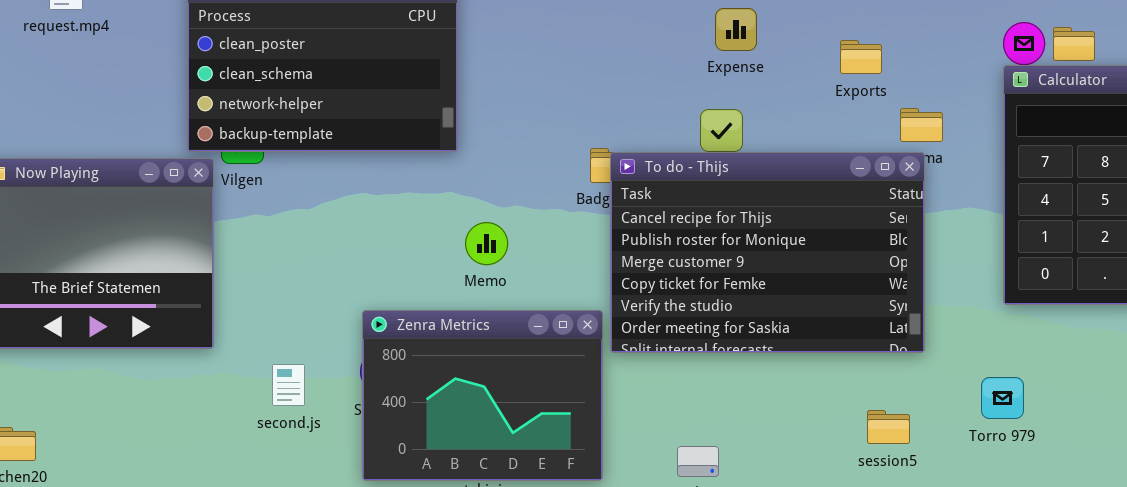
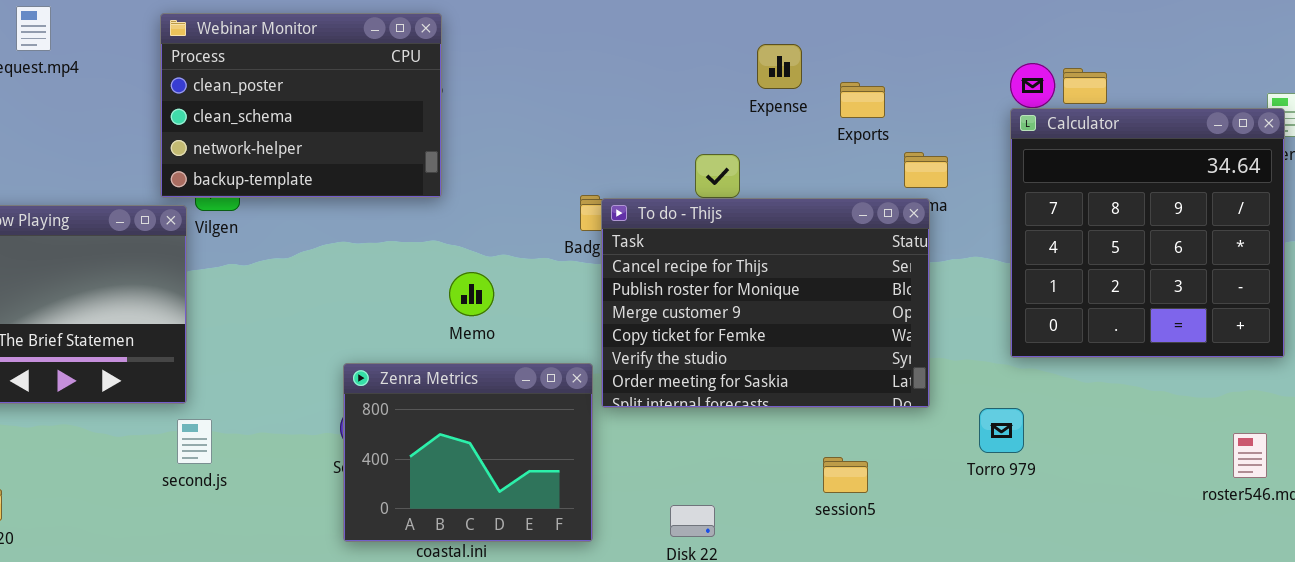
Expense: [715,8,757,51] -> [757,44,802,89], moved
second.js: [272,364,305,406] -> [177,419,212,464], moved
Torro 979: [981,377,1024,419] -> [979,408,1024,453], moved
session5: [867,410,910,444] -> [823,457,868,493], moved

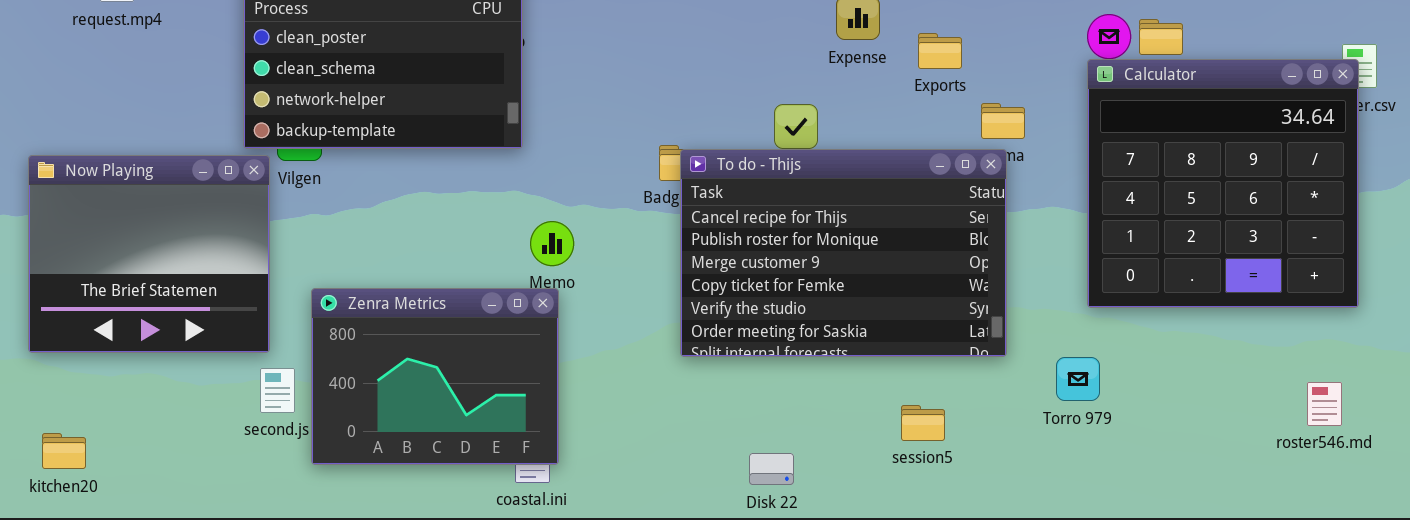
Zenra Metrics: [343,363,593,542] -> [311,288,559,465], moved

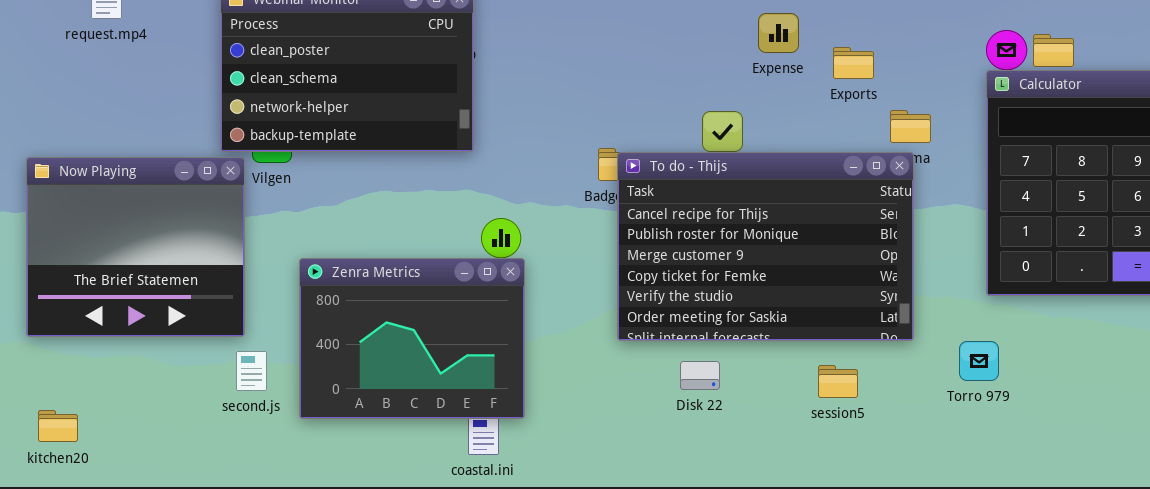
Zenra Metrics: [311,288,559,465] -> [299,258,525,419], moved
session5: [901,405,945,441] -> [818,365,858,398], moved
Disk 22: [749,453,794,485] -> [680,361,720,390], moved

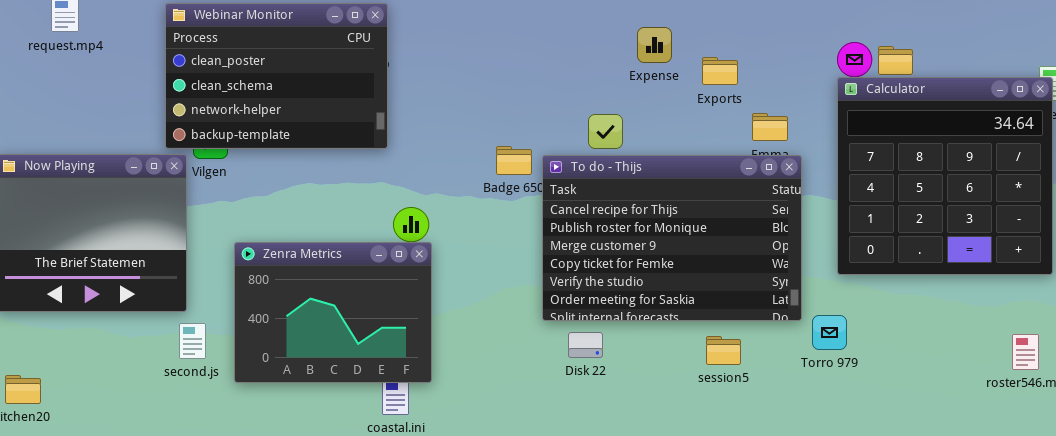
To do - Thijs: [617,152,914,341] -> [542,155,802,321], moved
session5: [818,365,858,398] -> [706,336,741,365], moved

